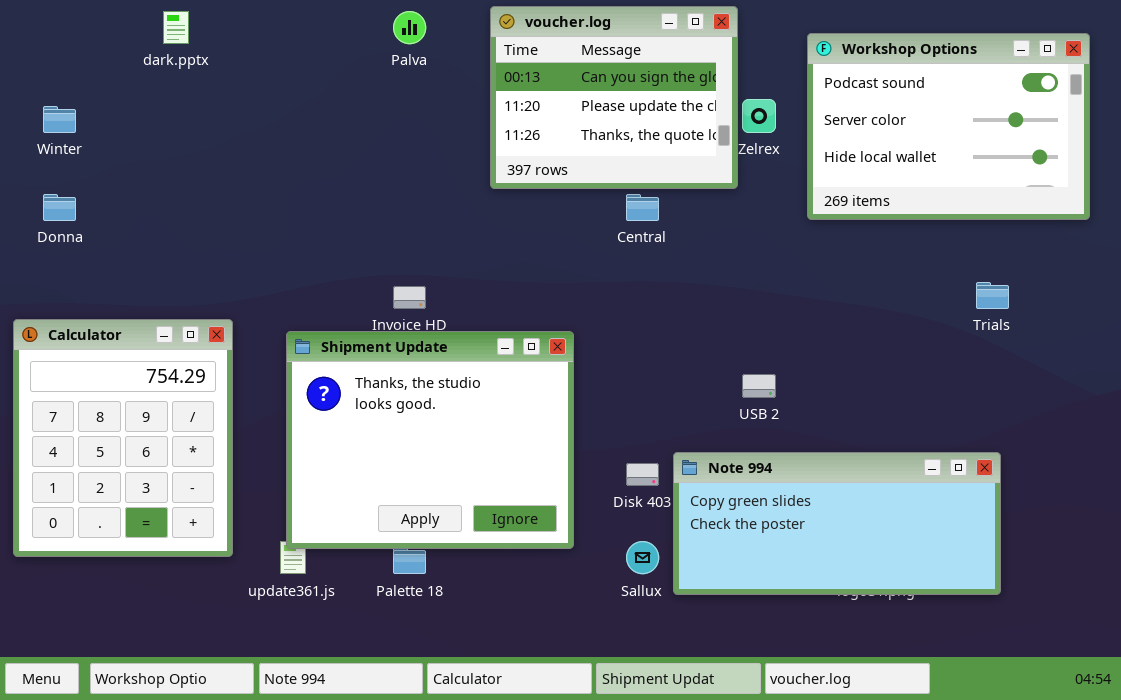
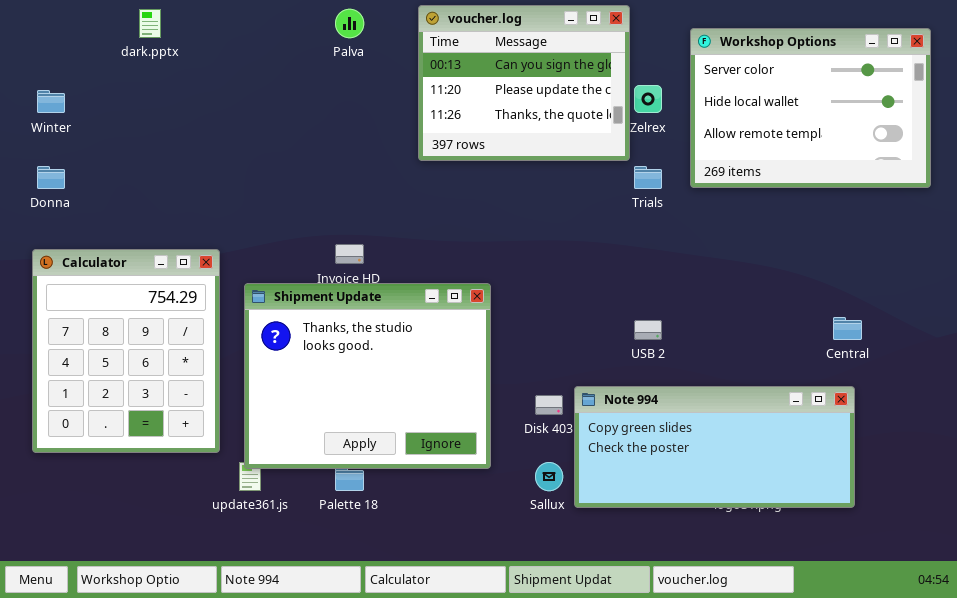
Workshop Options: [807,33,1090,220] -> [690,28,931,188], scrolled down 1 row
Central: [626,194,659,221] -> [833,317,862,340], moved
Trials: [976,282,1009,309] -> [634,166,662,189], moved
Calculator: [13,319,233,557] -> [32,249,220,453], moved

